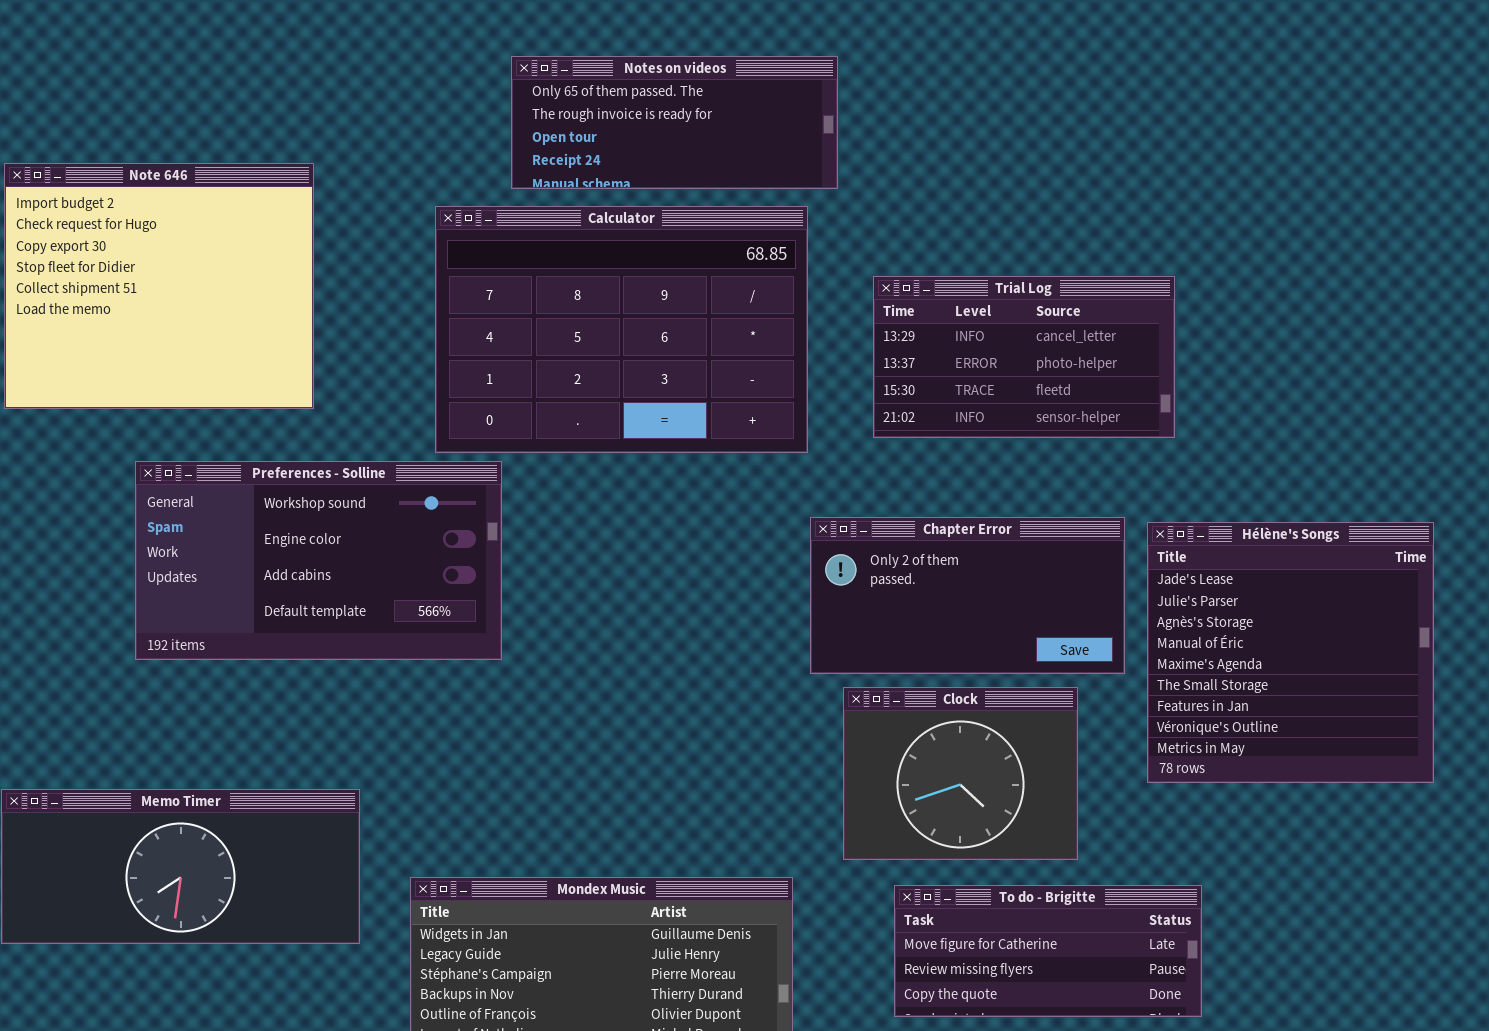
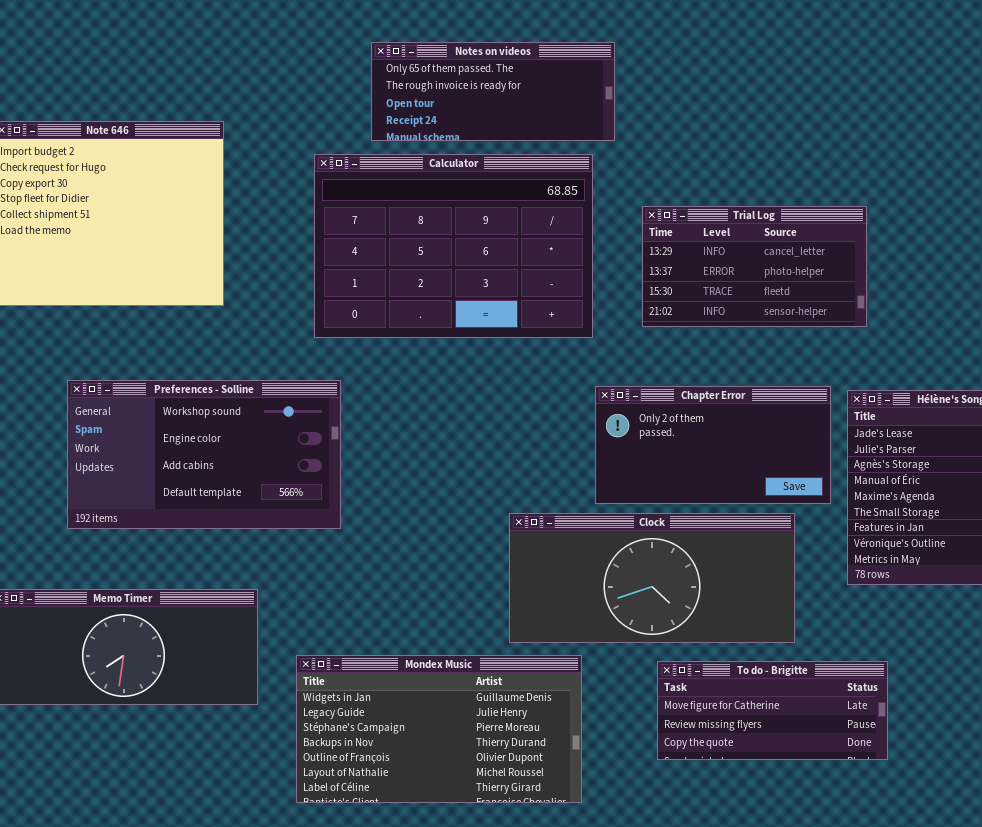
Preferences - Solline: [135,461,502,660] -> [67,380,341,529], moved
Clock: [843,687,1078,860] -> [509,513,795,643], resized

